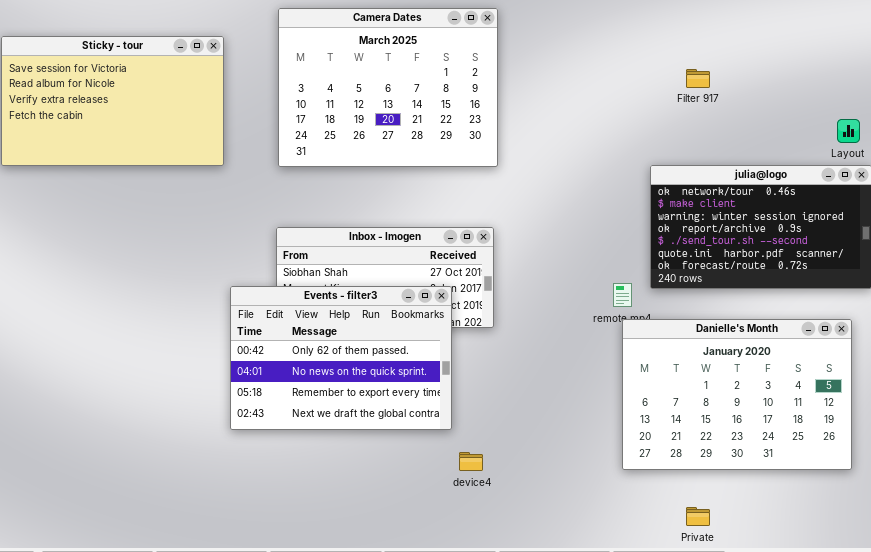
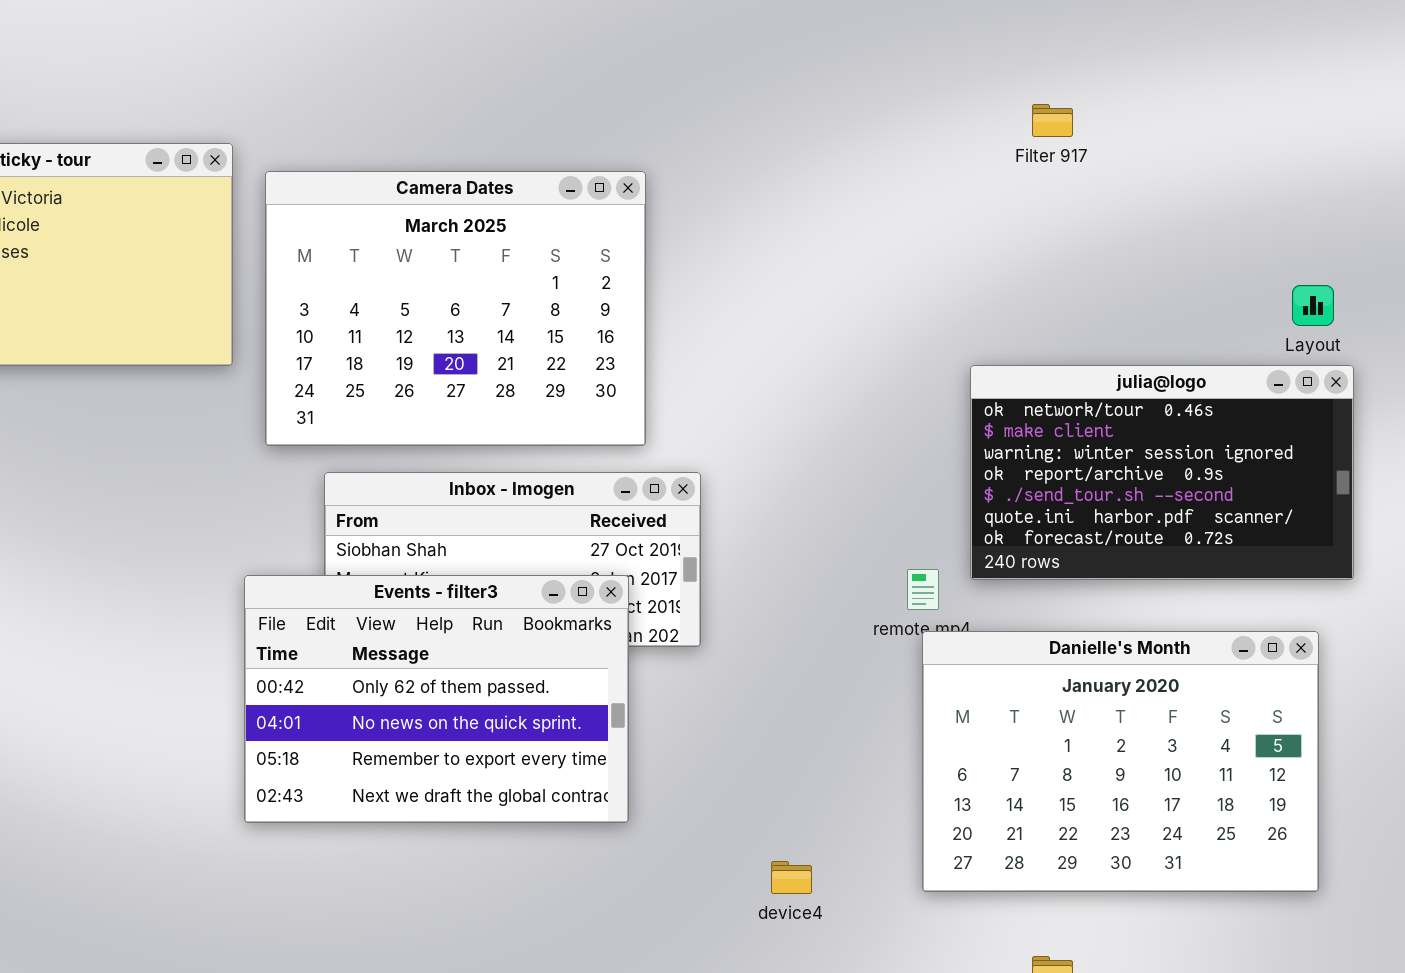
Camera Dates: [278,8,498,167] -> [265,171,646,446], moved
Filter 917: [686,69,710,88] -> [1032,104,1073,137], moved
device4: [459,452,483,471] -> [771,861,812,894], moved

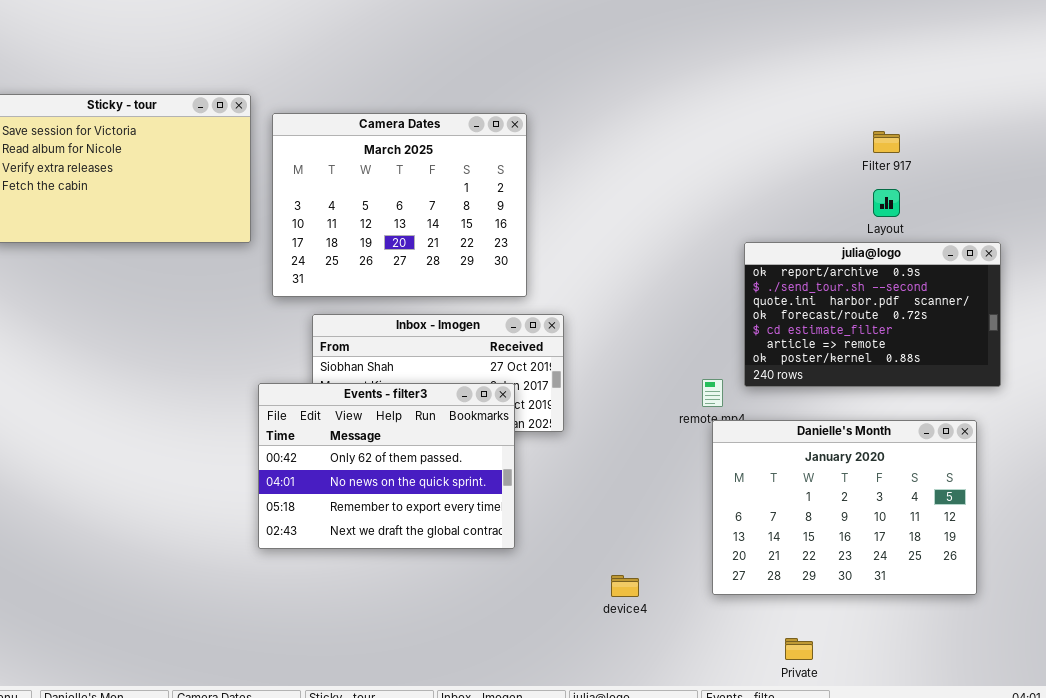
Filter 917: [1032,104,1073,137] -> [873,131,900,153], moved
Layout: [1292,285,1334,326] -> [873,189,900,217], moved
julia@logo: [970,365,1354,580] -> [744,242,1001,387], scrolled down 3 rows

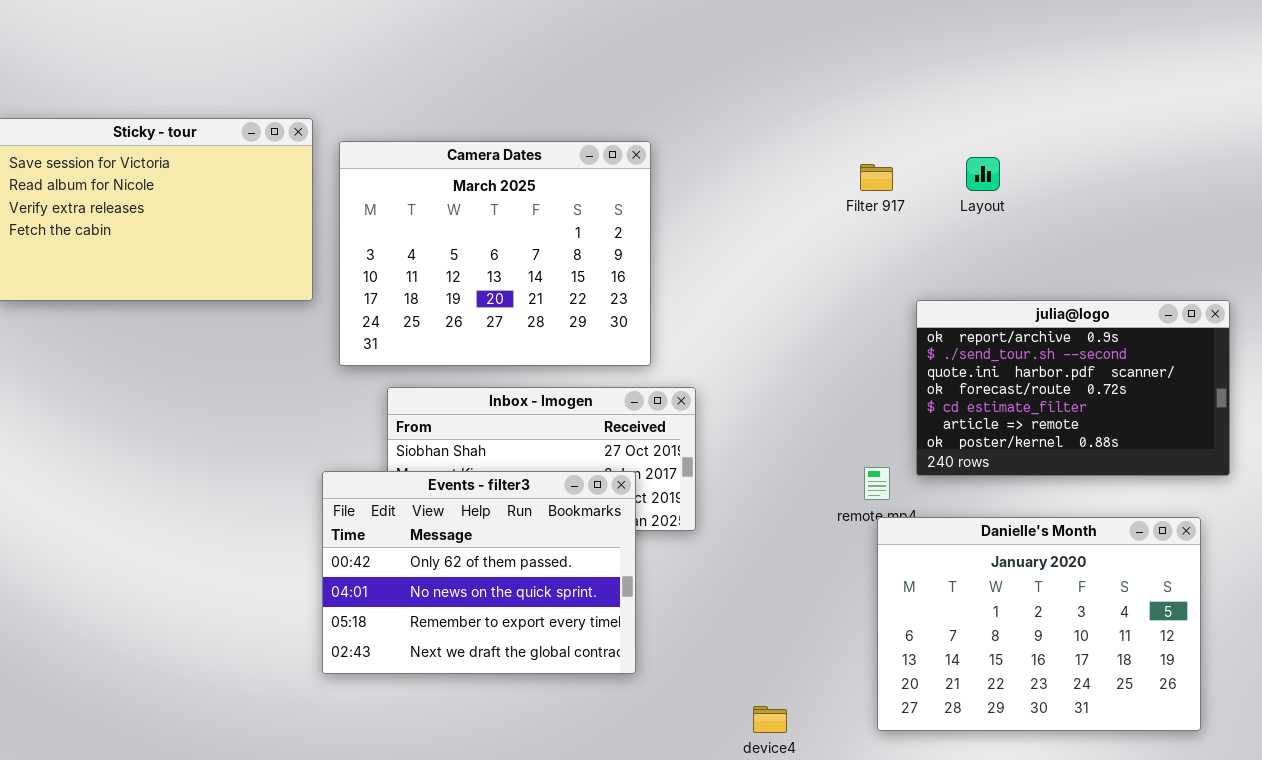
Filter 917: [873,131,900,153] -> [860,164,893,191], moved
Layout: [873,189,900,217] -> [966,157,1000,191], moved

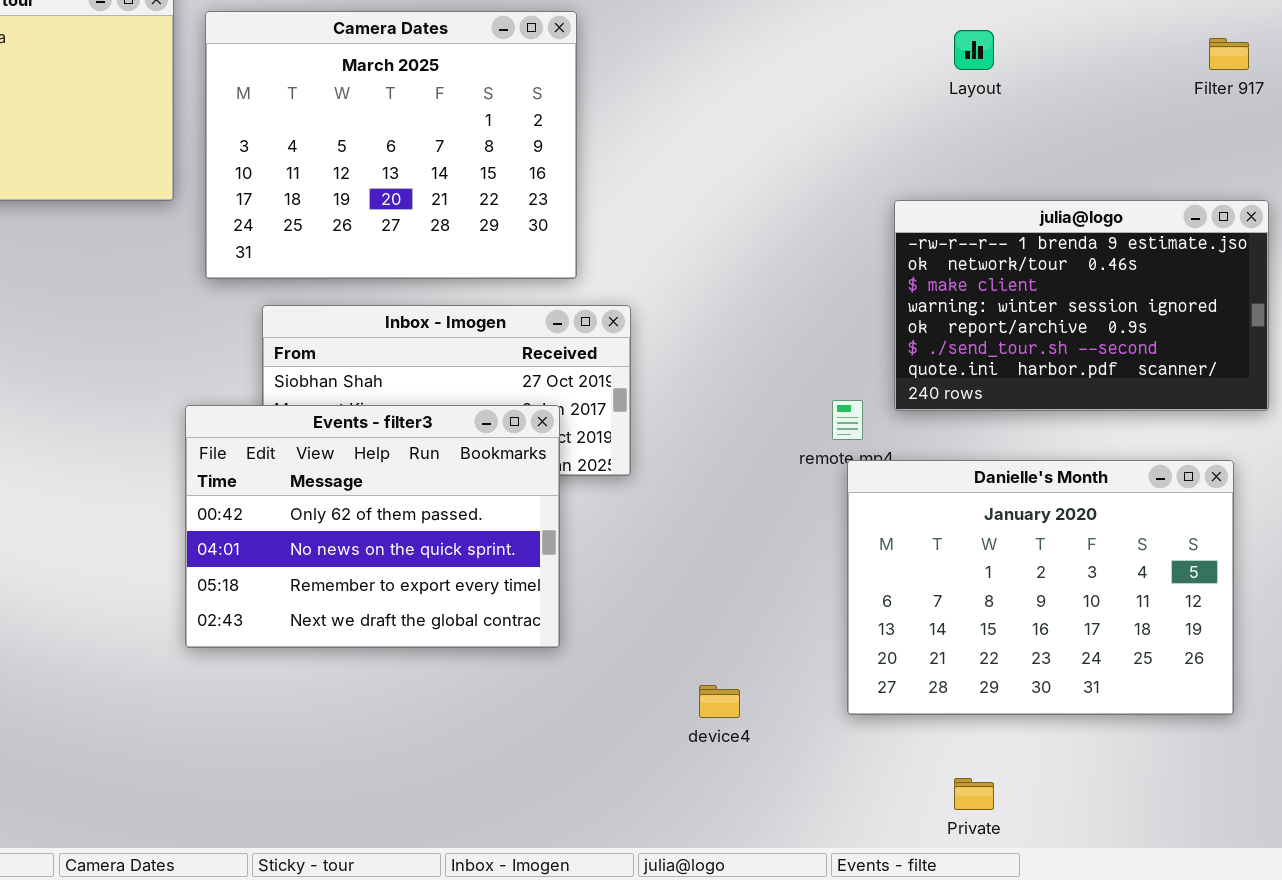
Filter 917: [860,164,893,191] -> [1209,38,1249,70], moved
julia@logo: [916,300,1230,476] -> [894,200,1269,411], scrolled up 4 rows

